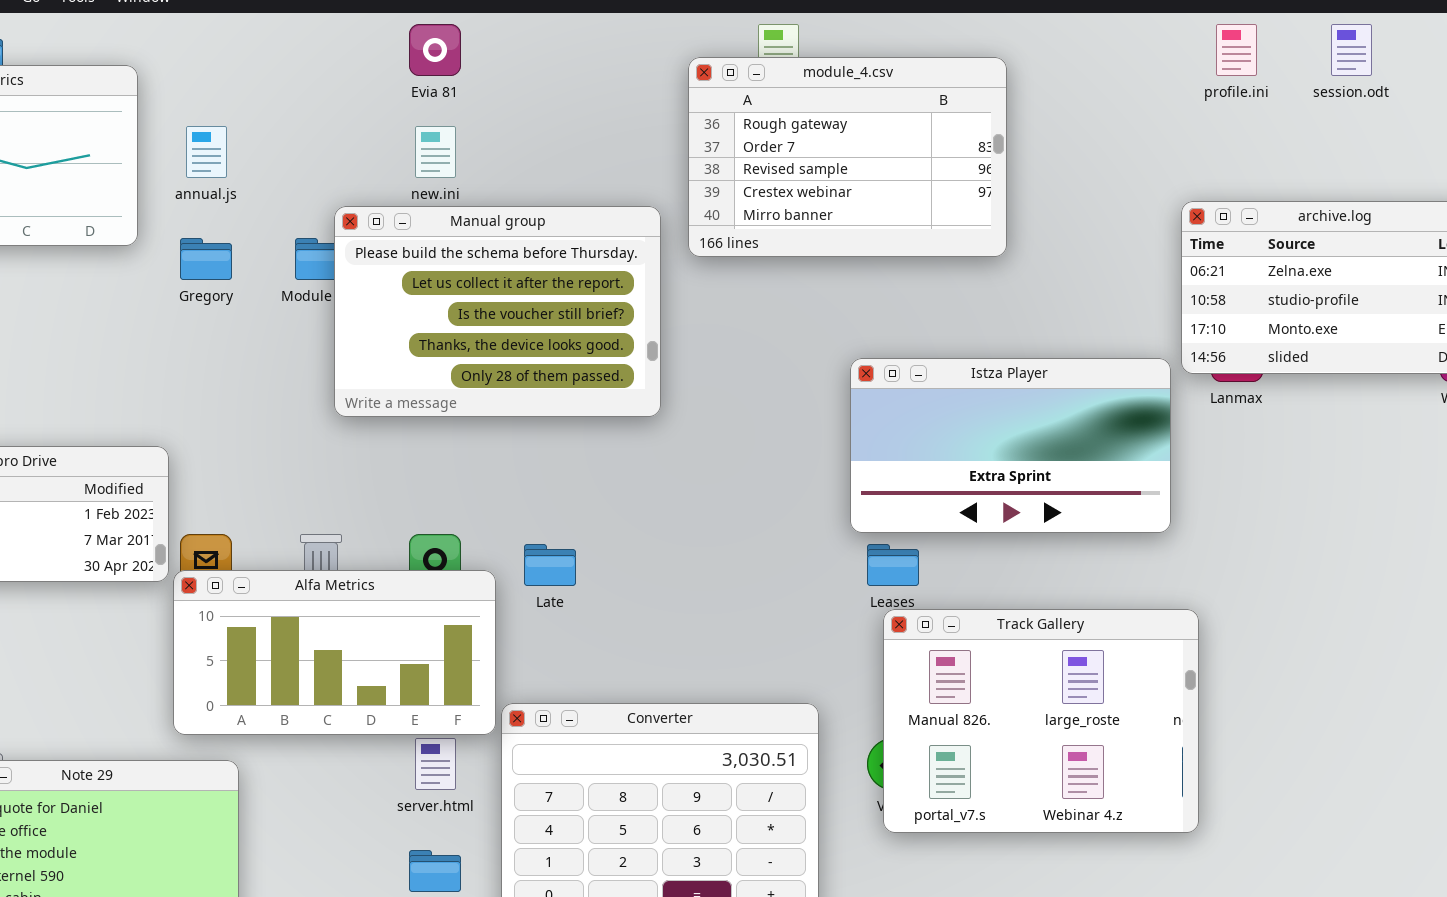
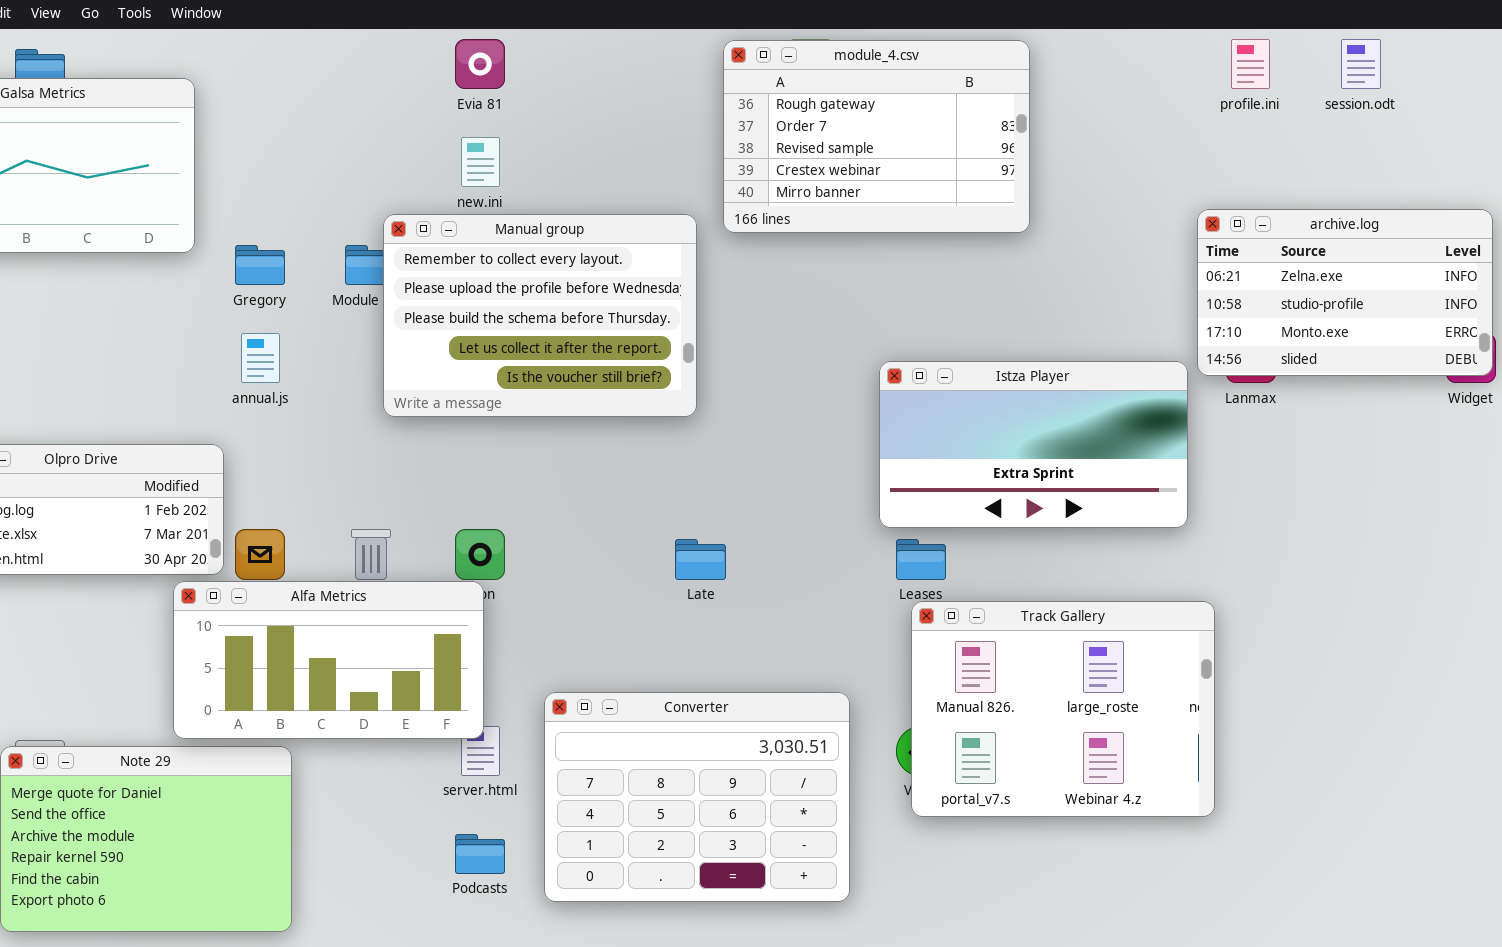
module_4.csv: [688,57,1007,257] -> [723,40,1030,233], moved
annual.js: [186,126,227,178] -> [241,333,280,383], moved
Manual group: [334,206,661,417] -> [383,214,697,417], scrolled up 2 rows
Late: [524,544,576,586] -> [675,539,726,580], moved
Alfa Metrics: [173,570,496,735] -> [173,581,484,739], moved

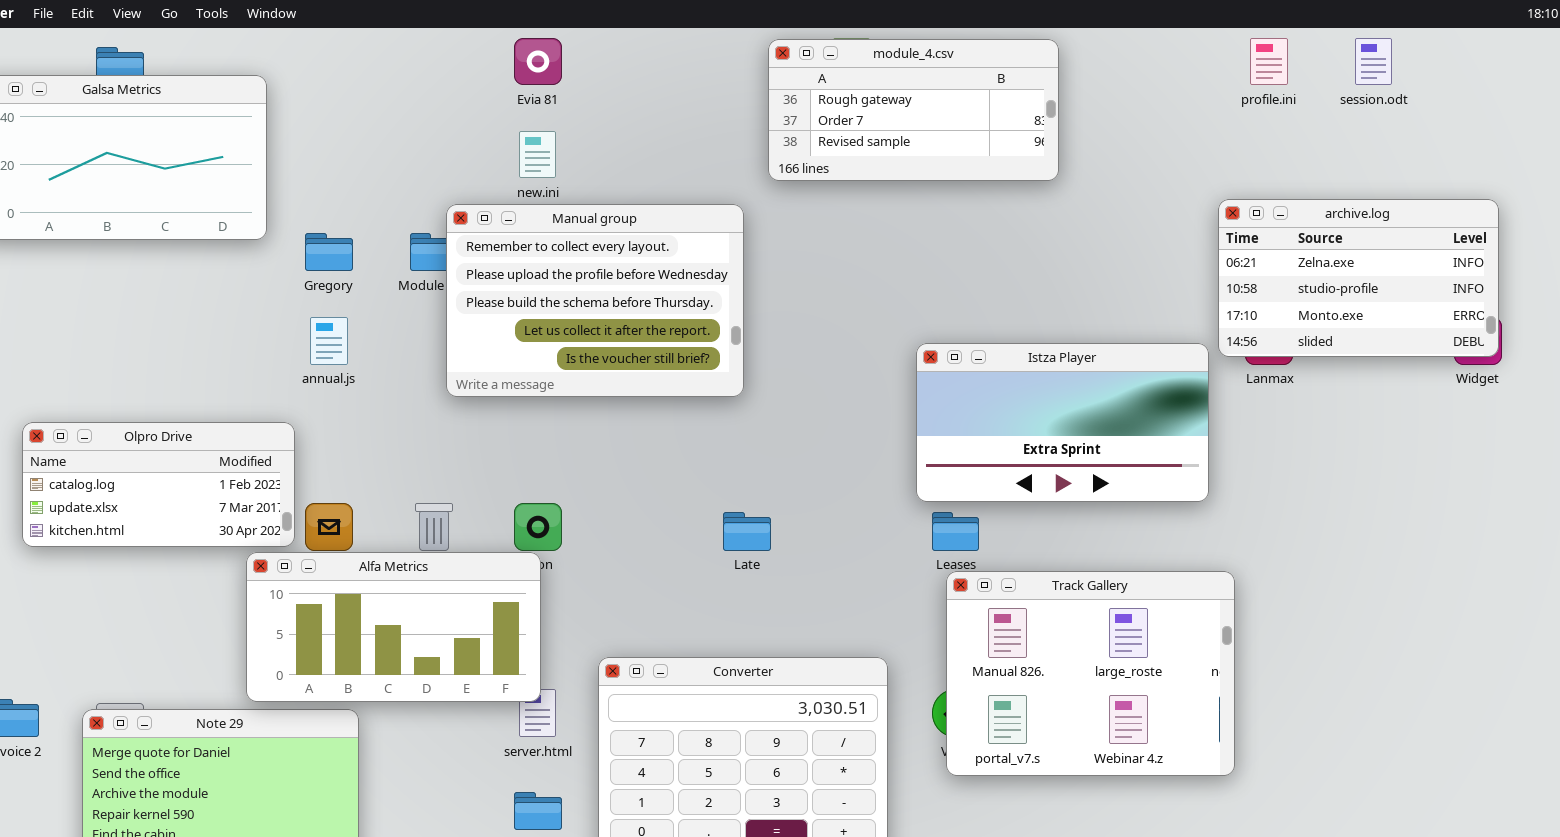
module_4.csv: [723,40,1030,233] -> [768,39,1059,181], resized

